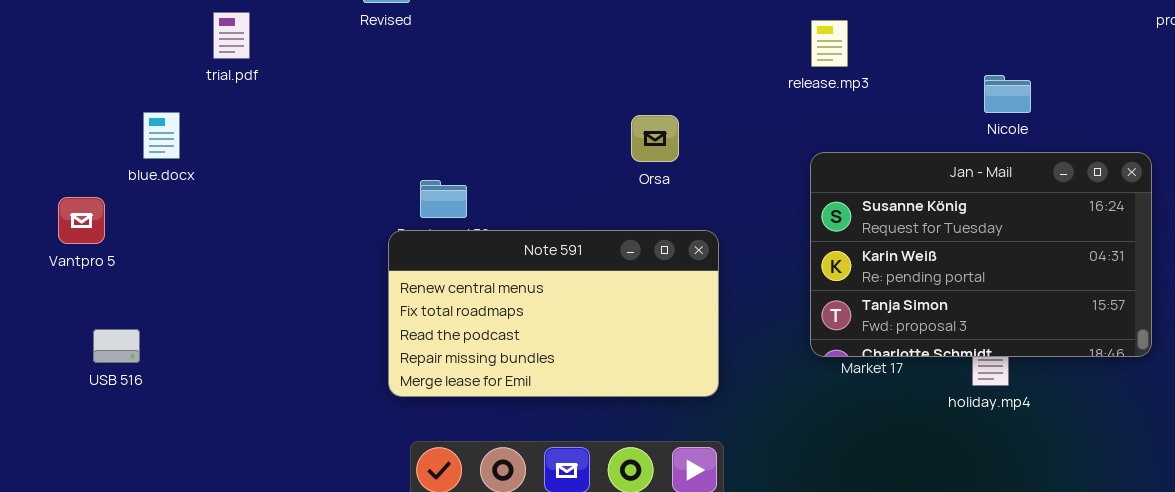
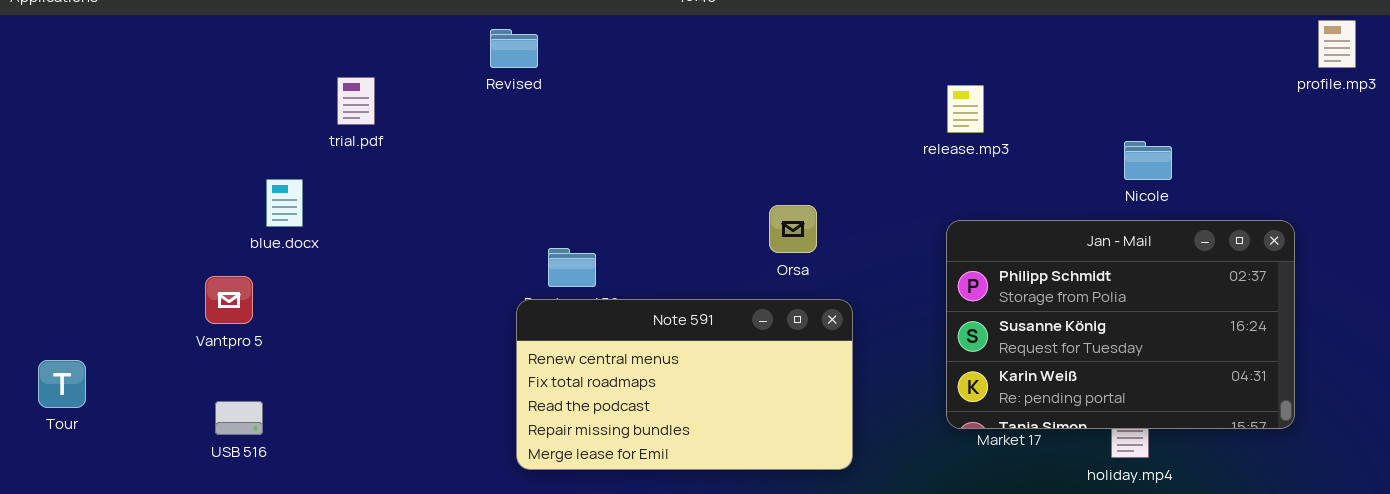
Orsa: [631,115,679,162] -> [769,205,817,253], moved
Jan - Mail: [810,152,1152,357] -> [946,220,1295,429], scrolled up 1 row
Vantpro 5: [58,197,105,244] -> [205,276,253,324], moved

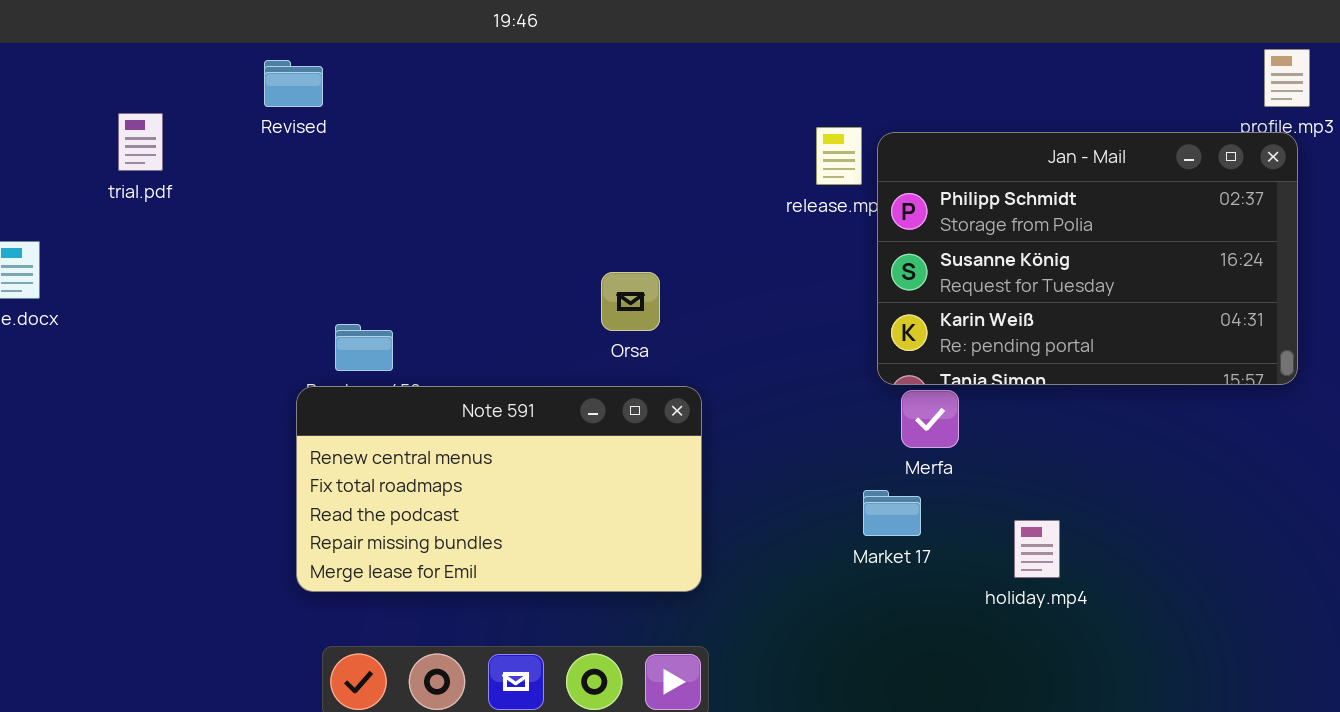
trial.pdf: [337,77,375,125] -> [118,113,163,171], moved
Jan - Mail: [946,220,1295,429] -> [877,132,1298,385], moved

